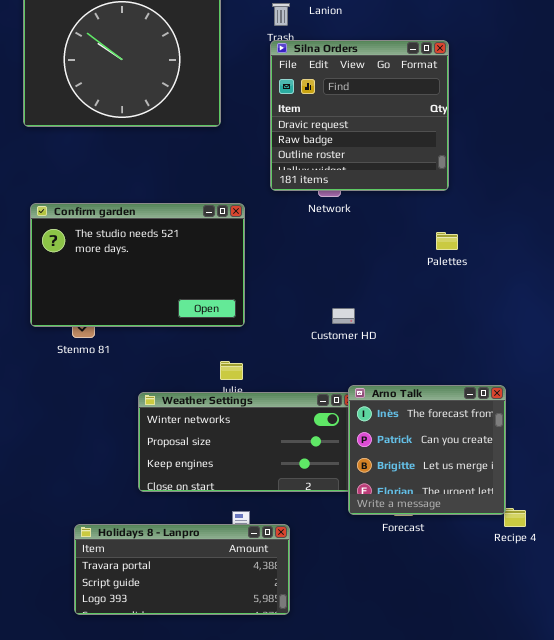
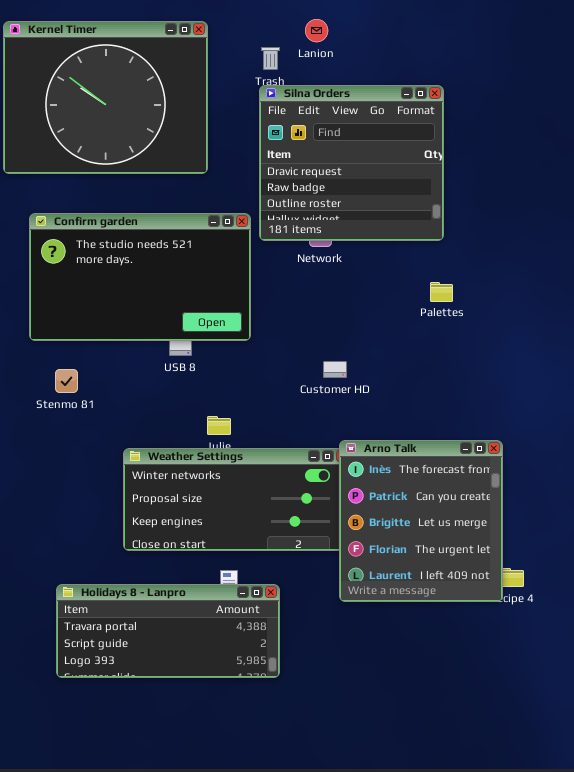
Confirm garden: [30,203,245,327] -> [29,213,251,341], moved
Arno Talk: [348,385,506,515] -> [339,440,503,602], resized

